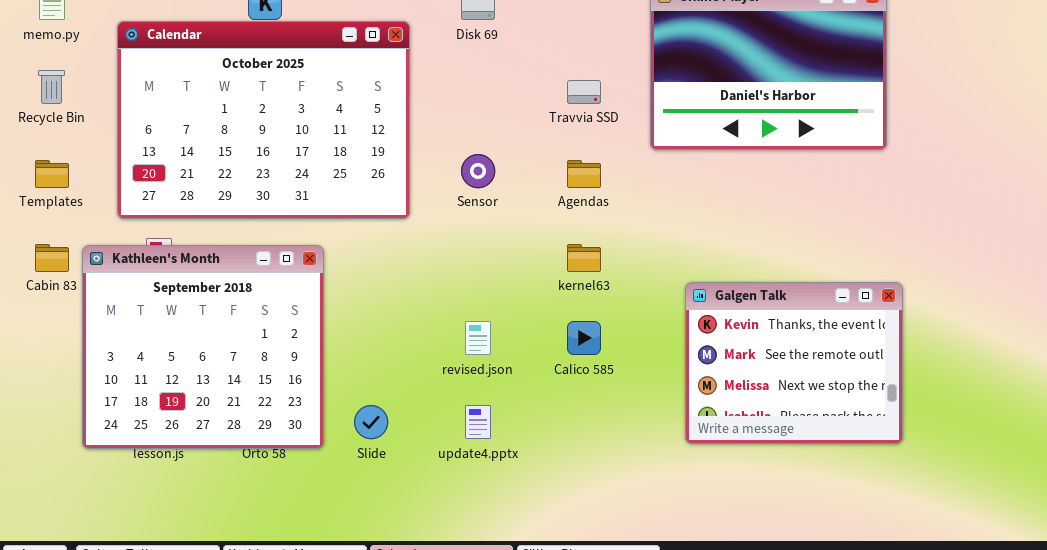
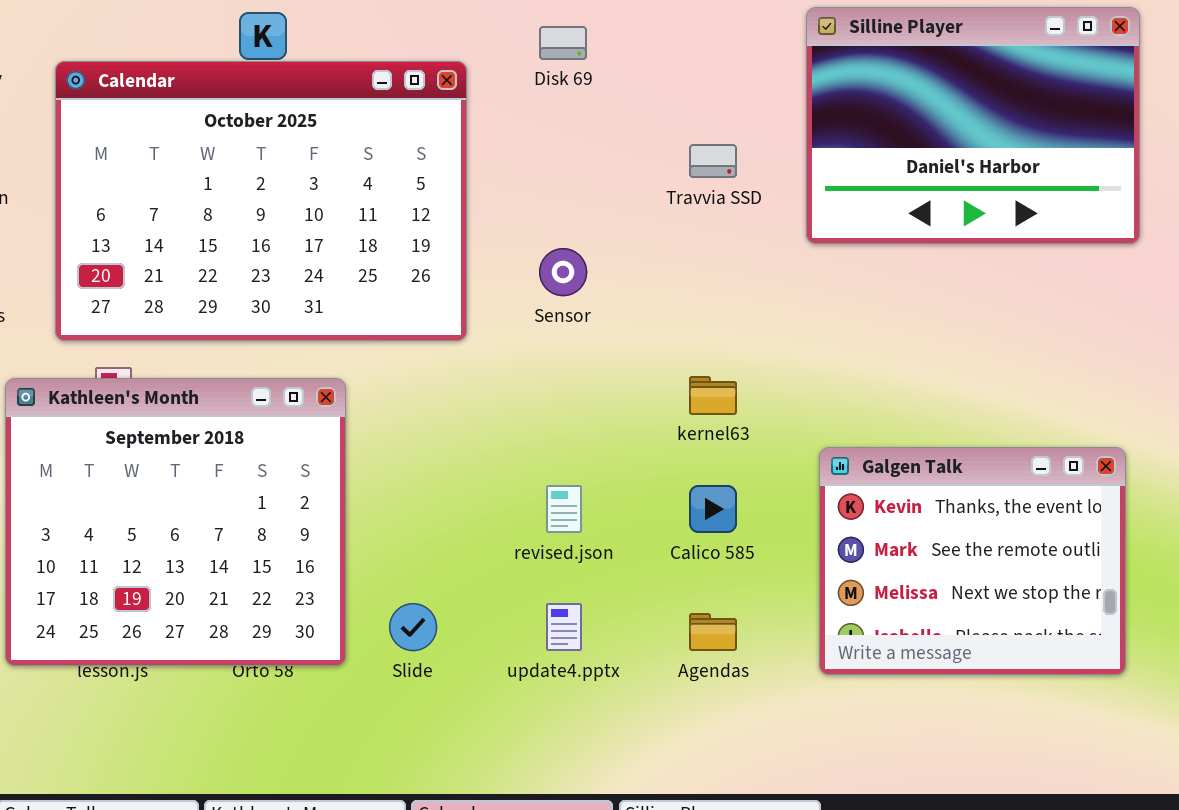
Agendas: [567,160,601,188] -> [689,613,737,651], moved
Galgen Talk: [685,282,903,444] -> [819,447,1126,675], moved

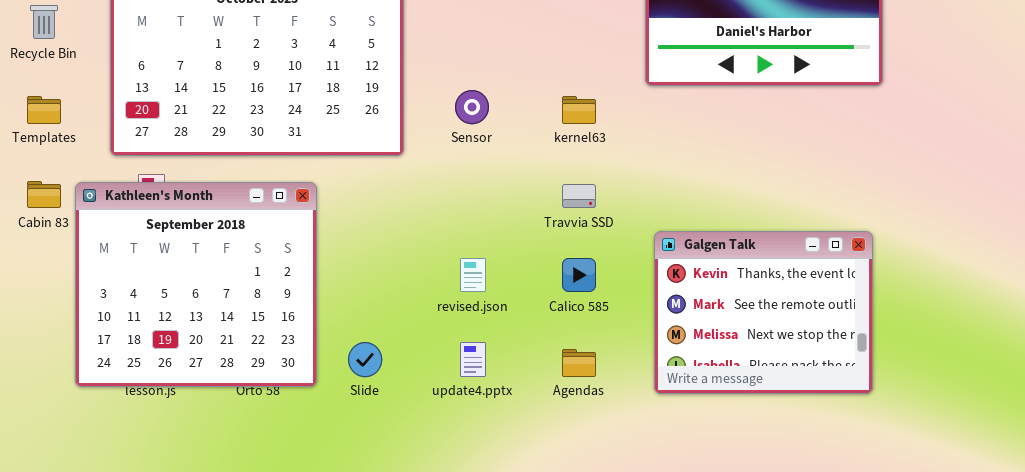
Travvia SSD: [689,144,737,178] -> [562,184,596,208], moved
kernel63: [689,376,737,415] -> [562,96,596,124], moved

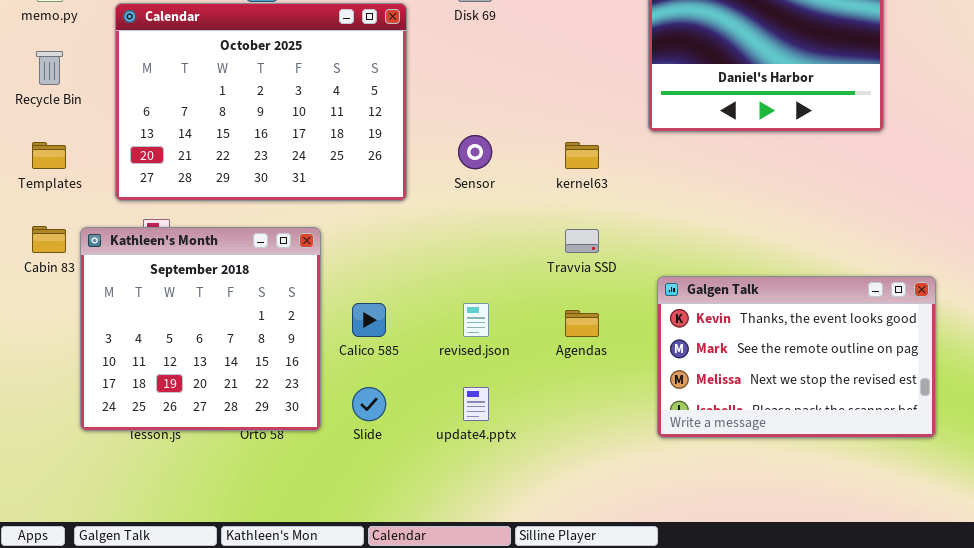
Galgen Talk: [654,231,873,394] -> [657,276,936,438], resized
Calico 585: [562,258,596,292] -> [352,303,386,337], moved
Agendas: [562,349,596,377] -> [565,310,599,337], moved

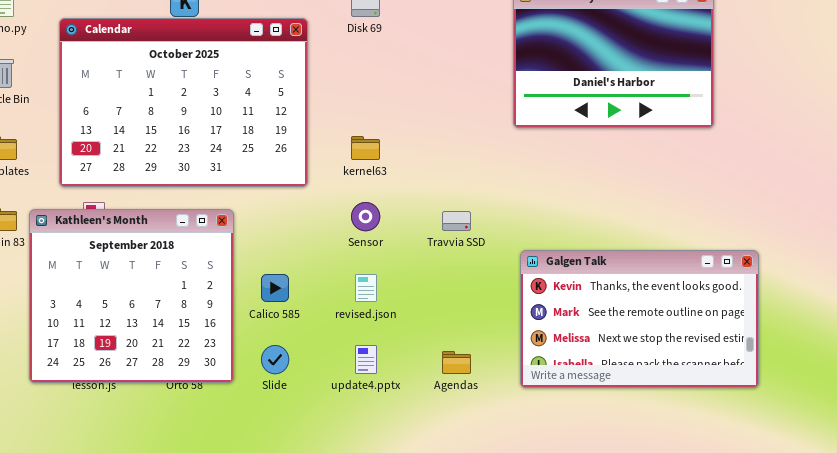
Sensor: [458,135,492,169] -> [351,202,380,231], moved
kernel63: [565,142,599,169] -> [351,136,380,160], moved
Agendas: [565,310,599,337] -> [442,351,471,374], moved

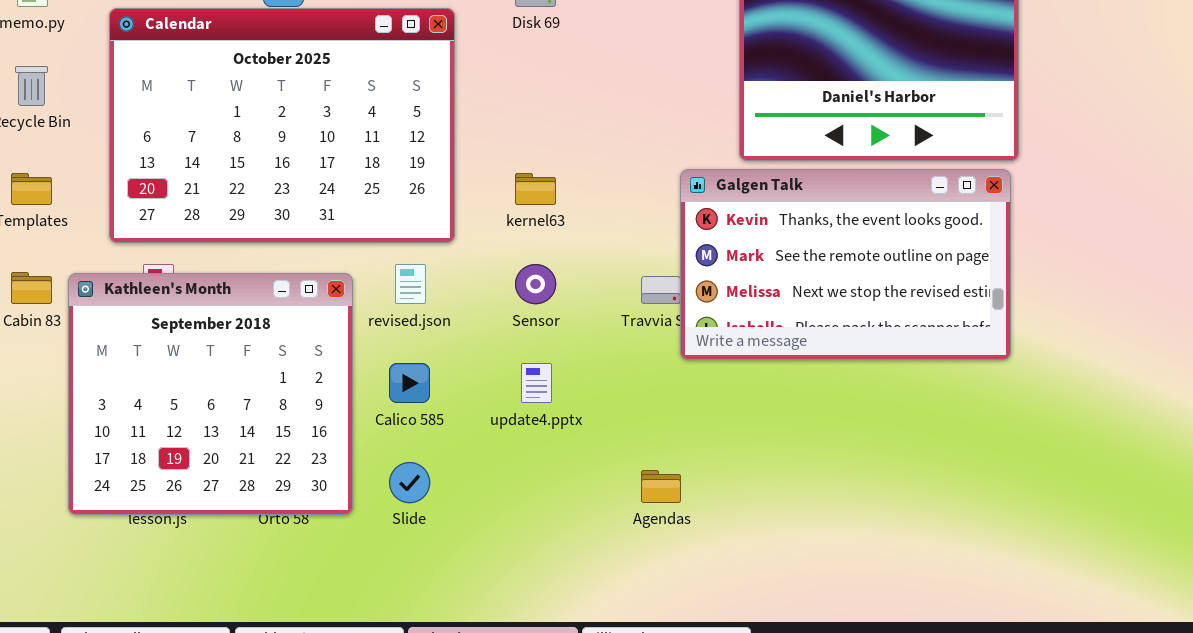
Galgen Talk: [520,250,759,388] -> [680,169,1011,360], moved
revised.json: [355,274,377,302] -> [395,264,426,304], moved
update4.pptx: [355,345,377,374] -> [521,363,552,403], moved

